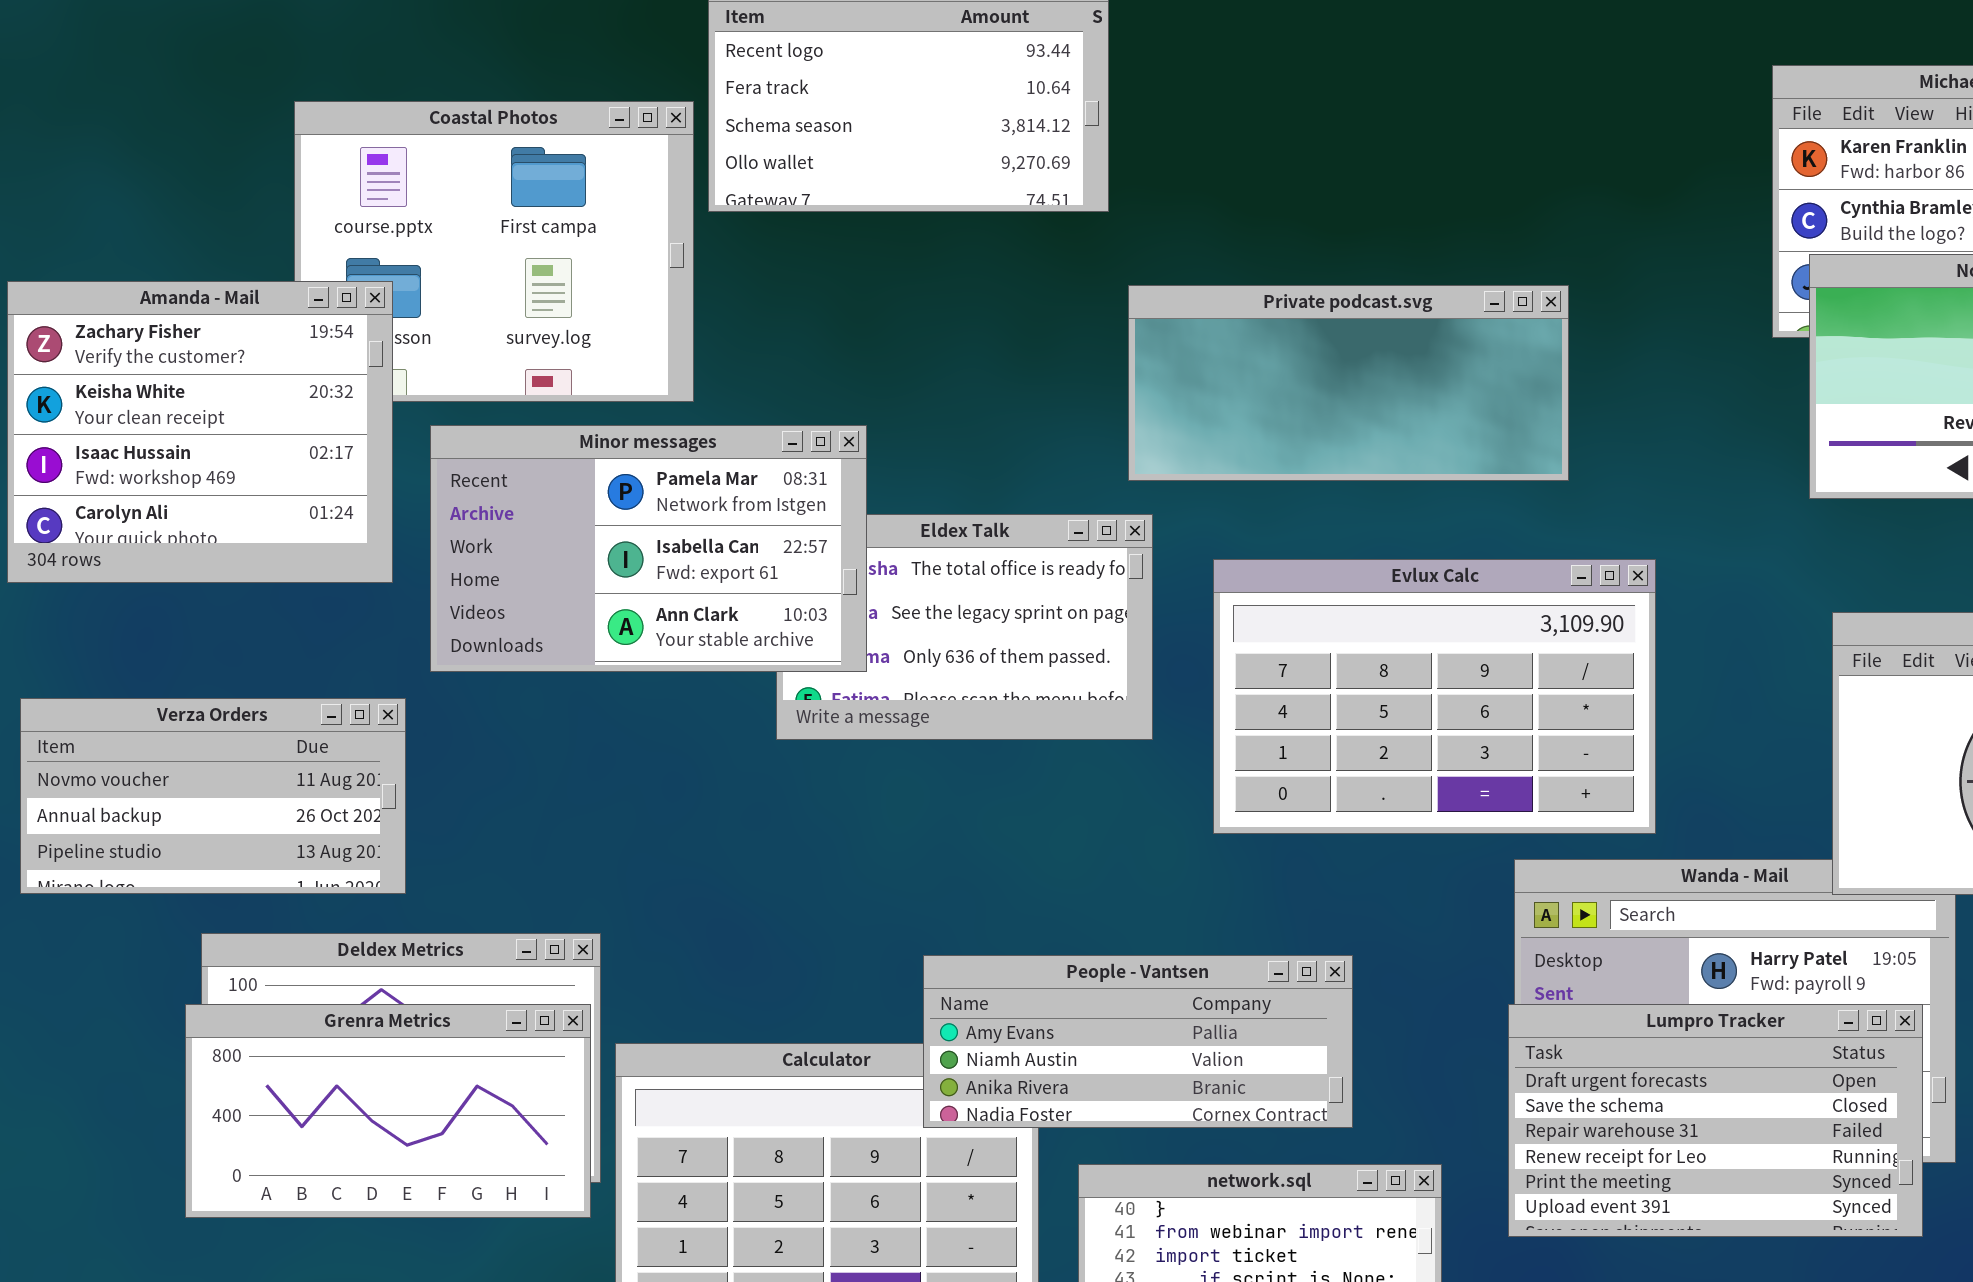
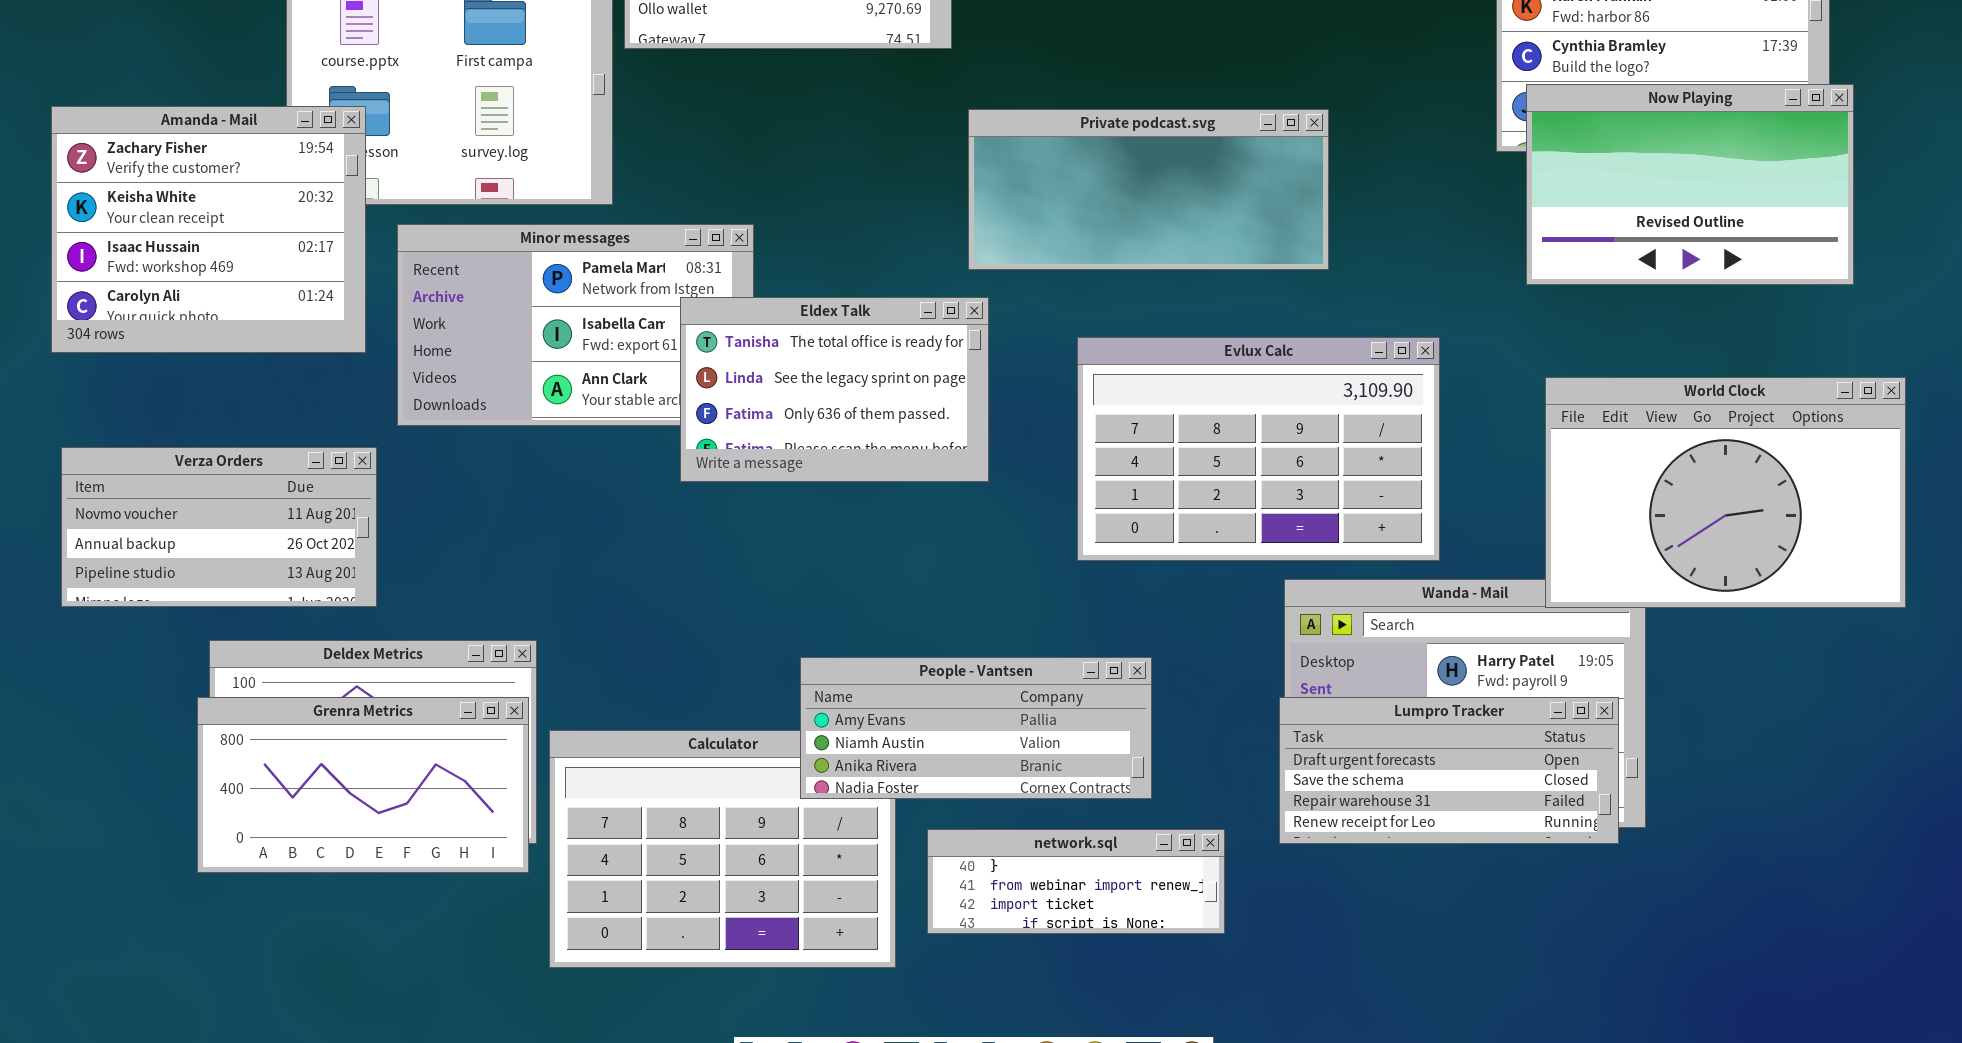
Eldex Talk: [776,514,1153,740] -> [680,297,989,482], raised
Evlux Calc: [1213,559,1656,834] -> [1077,337,1440,561], moved
Lumpro Tracker: [1508,1004,1923,1237] -> [1279,697,1619,844], resized

